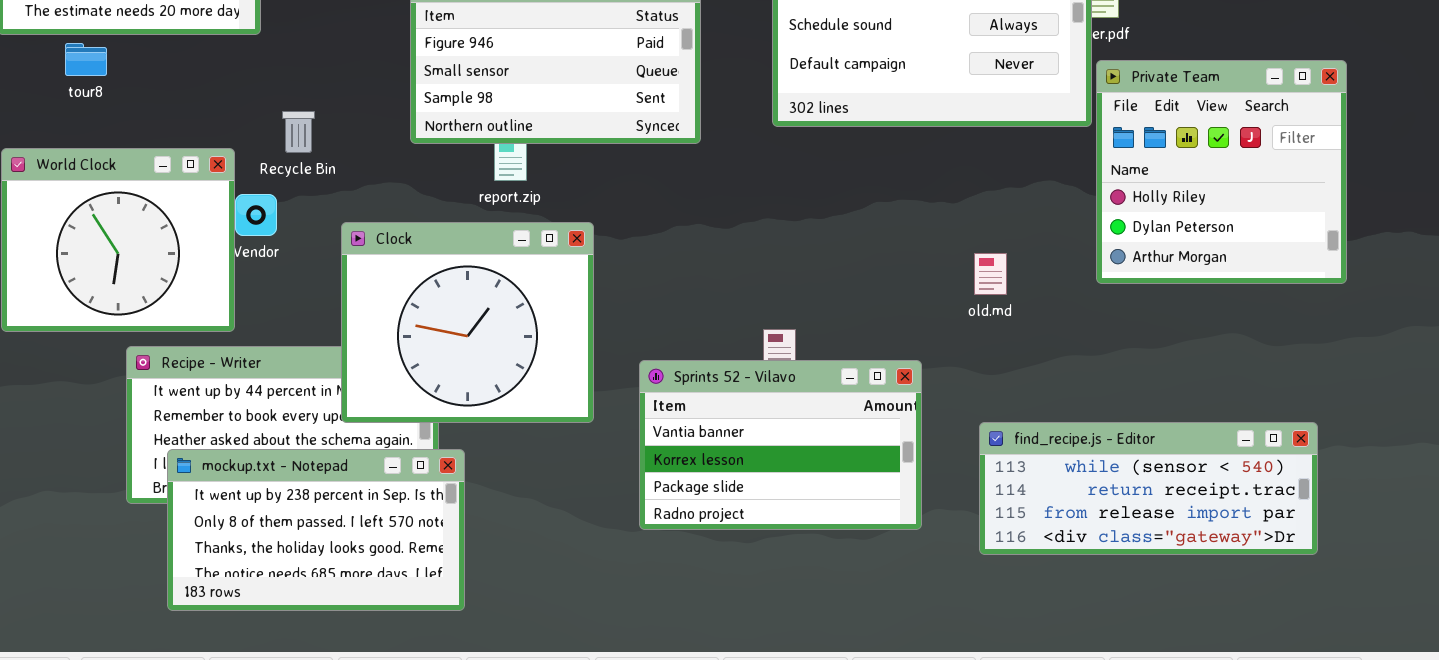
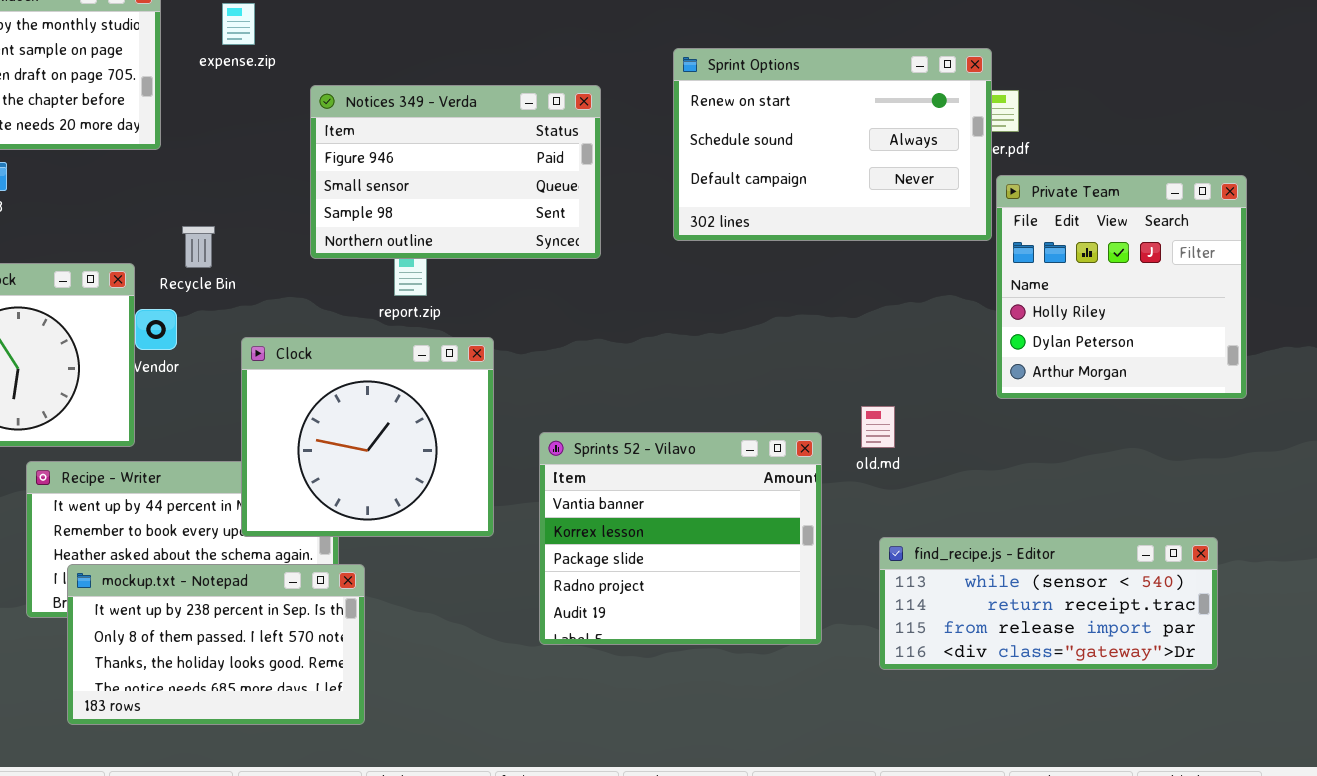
old.md: [974,253,1007,295] -> [861,406,895,448], moved
Sprints 52 - Vilavo: [639,360,922,530] -> [539,432,822,645], resized

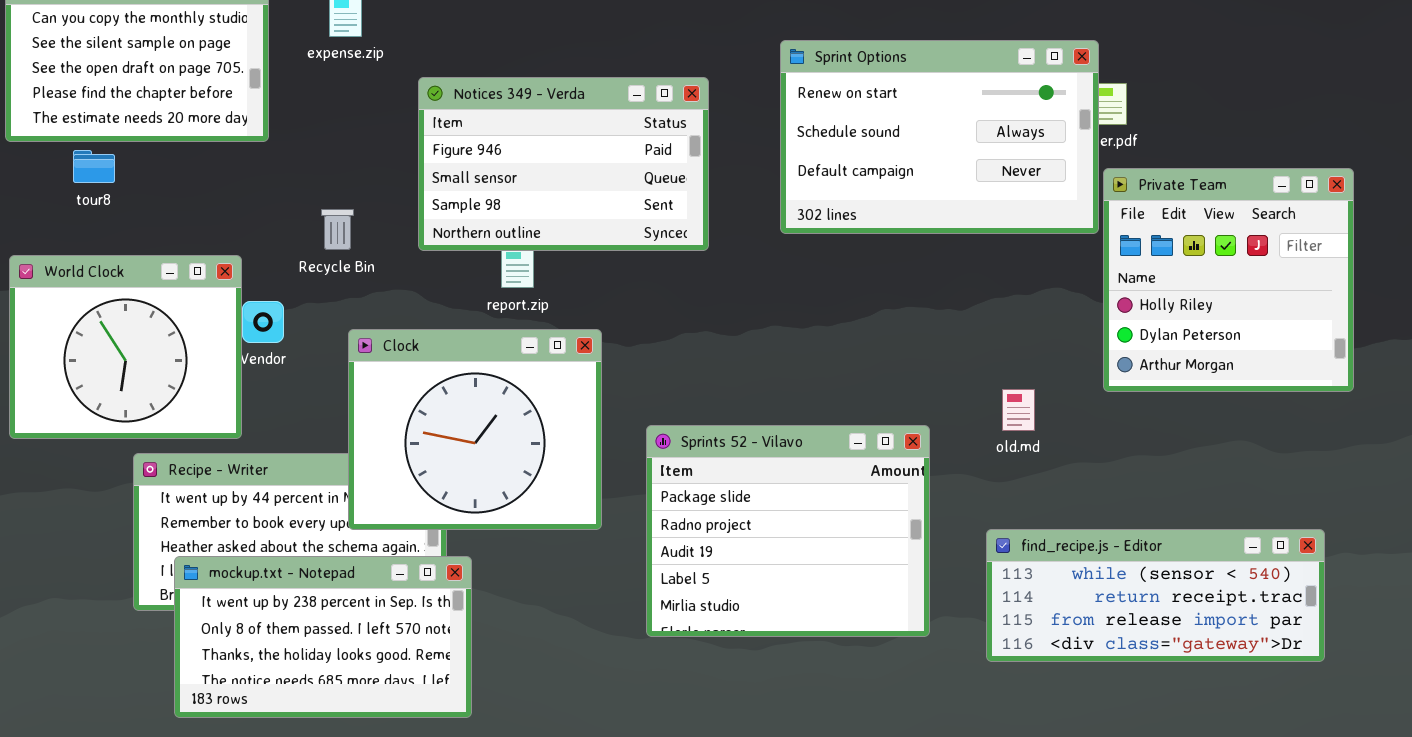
Recycle Bin: [182,226,215,268] -> [321,209,354,250], moved
old.md: [861,406,895,448] -> [1002,389,1035,431], moved
Sprints 52 - Vilavo: [539,432,822,645] -> [646,425,930,637], scrolled down 2 rows

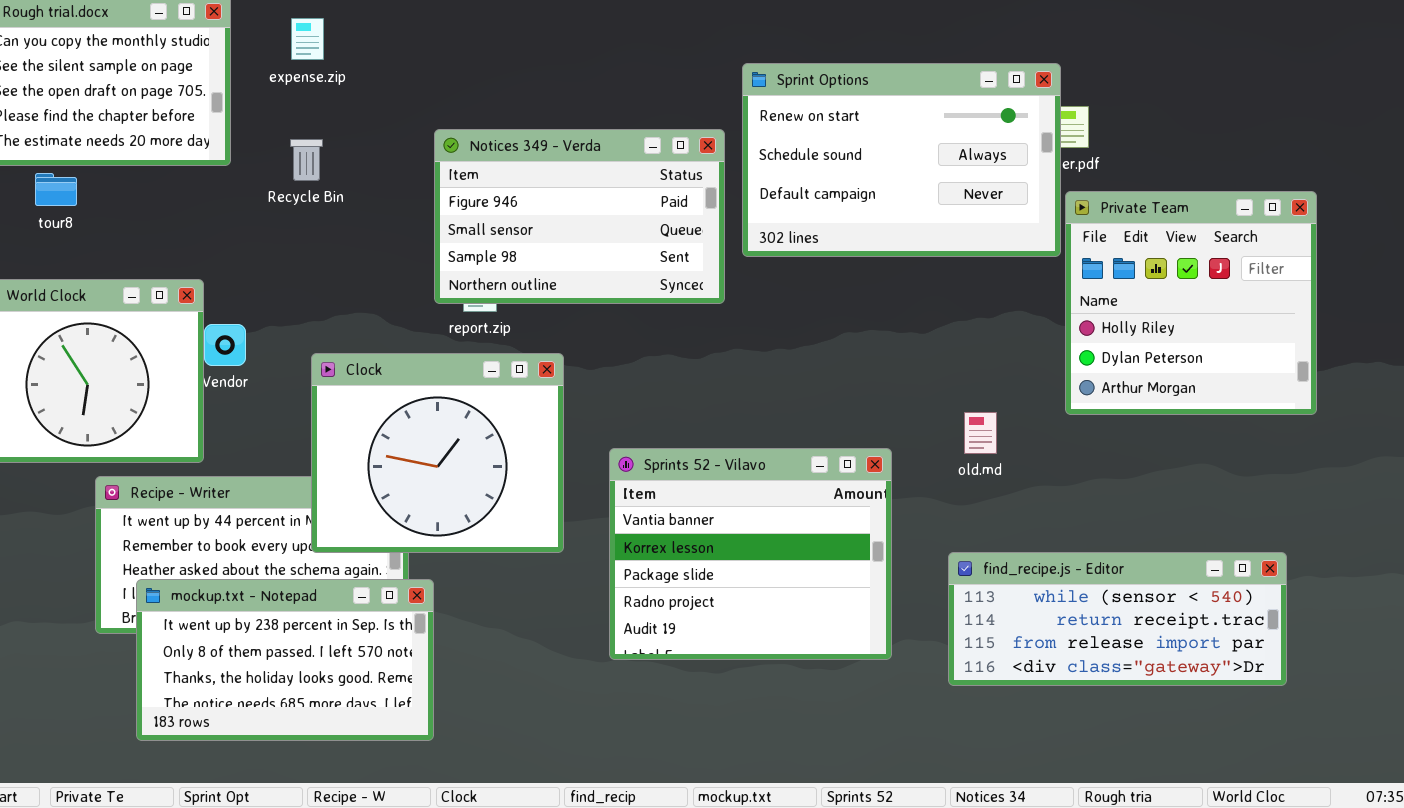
Notices 349 - Verda: [418,77,709,251] -> [434,129,725,304], moved
Recycle Bin: [321,209,354,250] -> [290,139,323,181], moved
Sprints 52 - Vilavo: [646,425,930,637] -> [609,448,892,660], scrolled up 2 rows

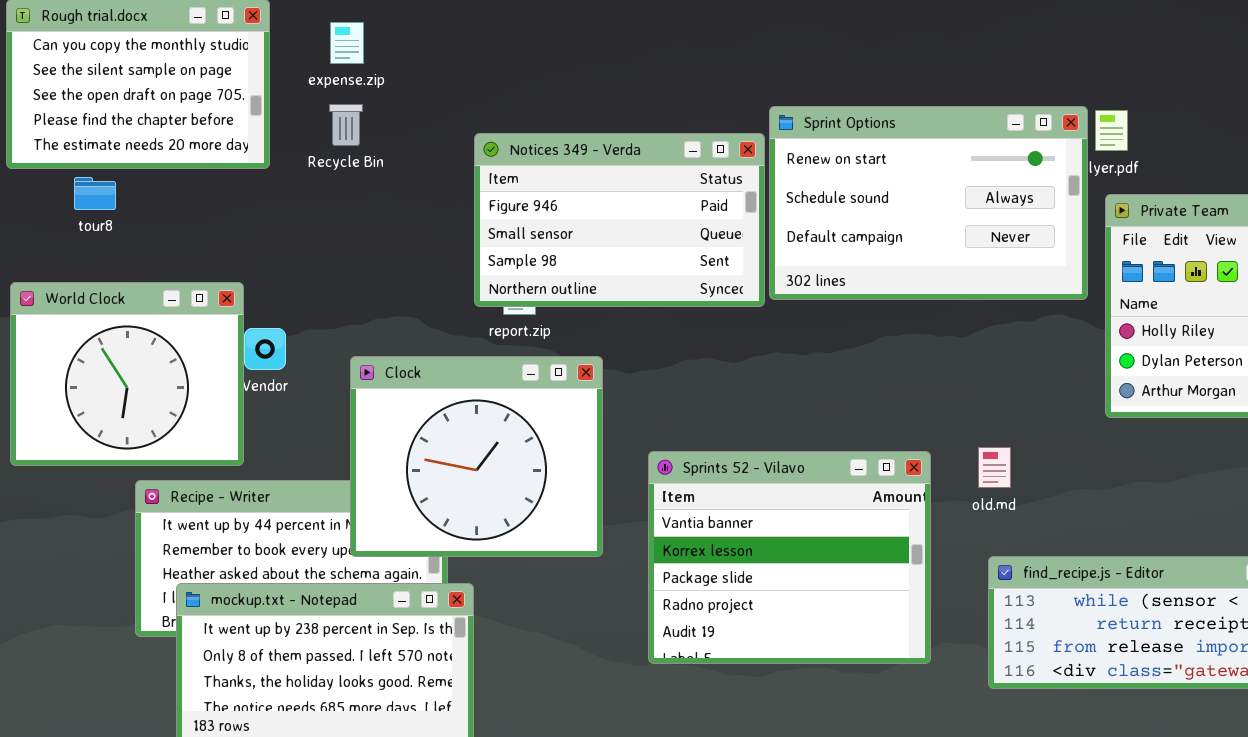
Sprint Options: [742,63,1061,257] -> [769,106,1088,300], moved
Recycle Bin: [290,139,323,181] -> [329,104,363,146], moved
old.md: [964,412,997,454] -> [978,447,1011,488], moved

